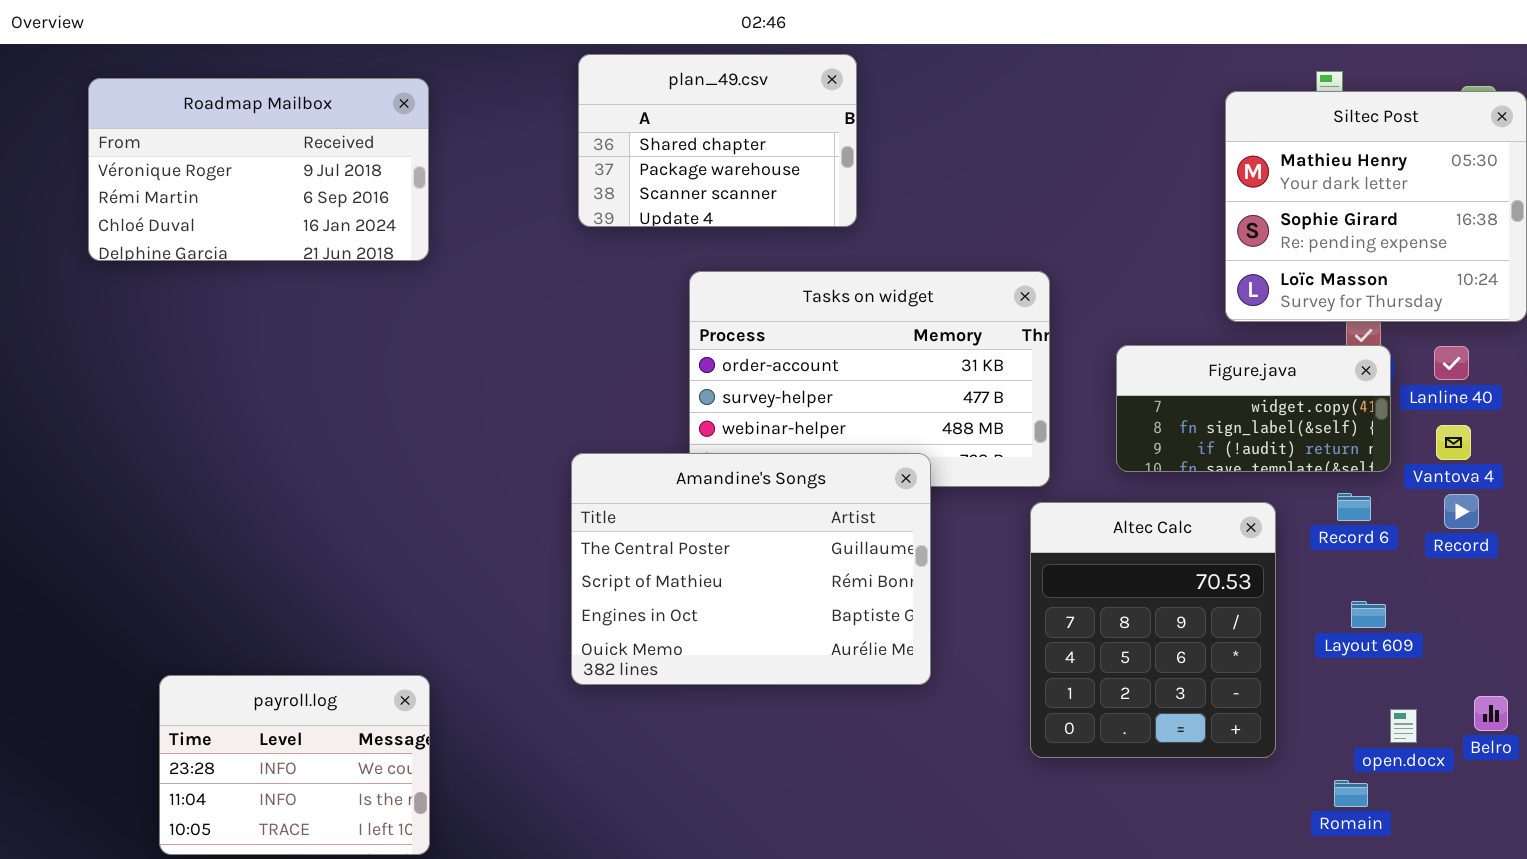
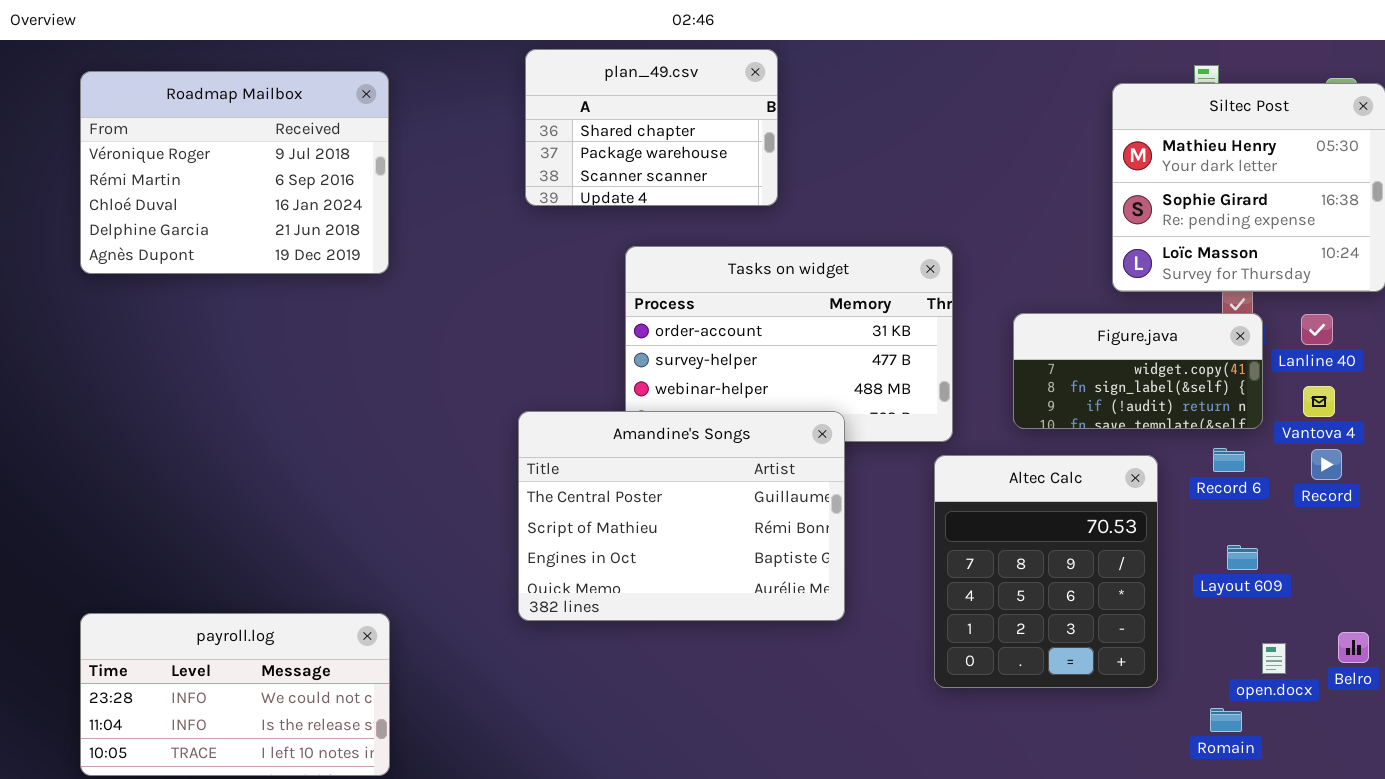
Roadmap Mailbox: [88,78,429,261] -> [80,71,389,274], resized
payroll.log: [159,675,430,855] -> [80,613,390,776], resized

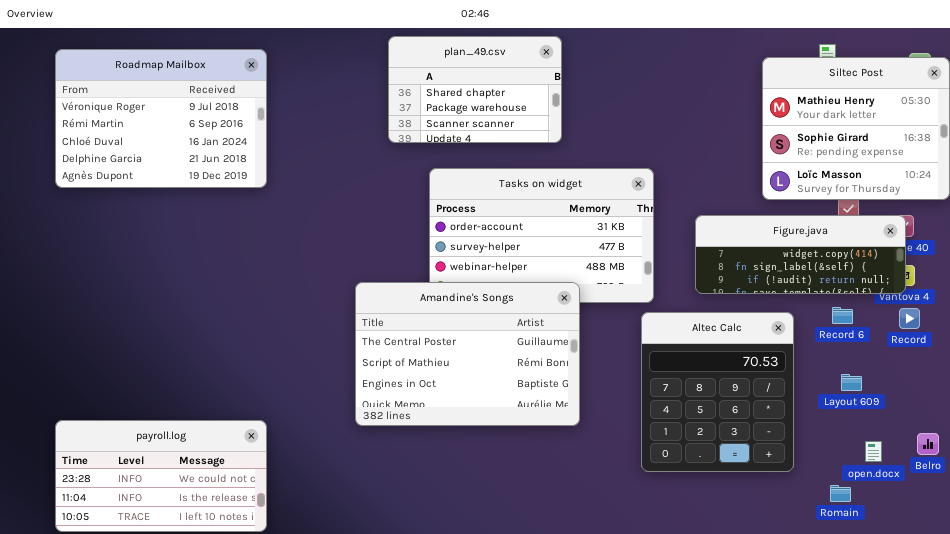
plan_49.csv: [525,49,778,206] -> [388,36,562,143], moved
Figure.java: [1013,313,1263,429] -> [695,215,906,294], resized

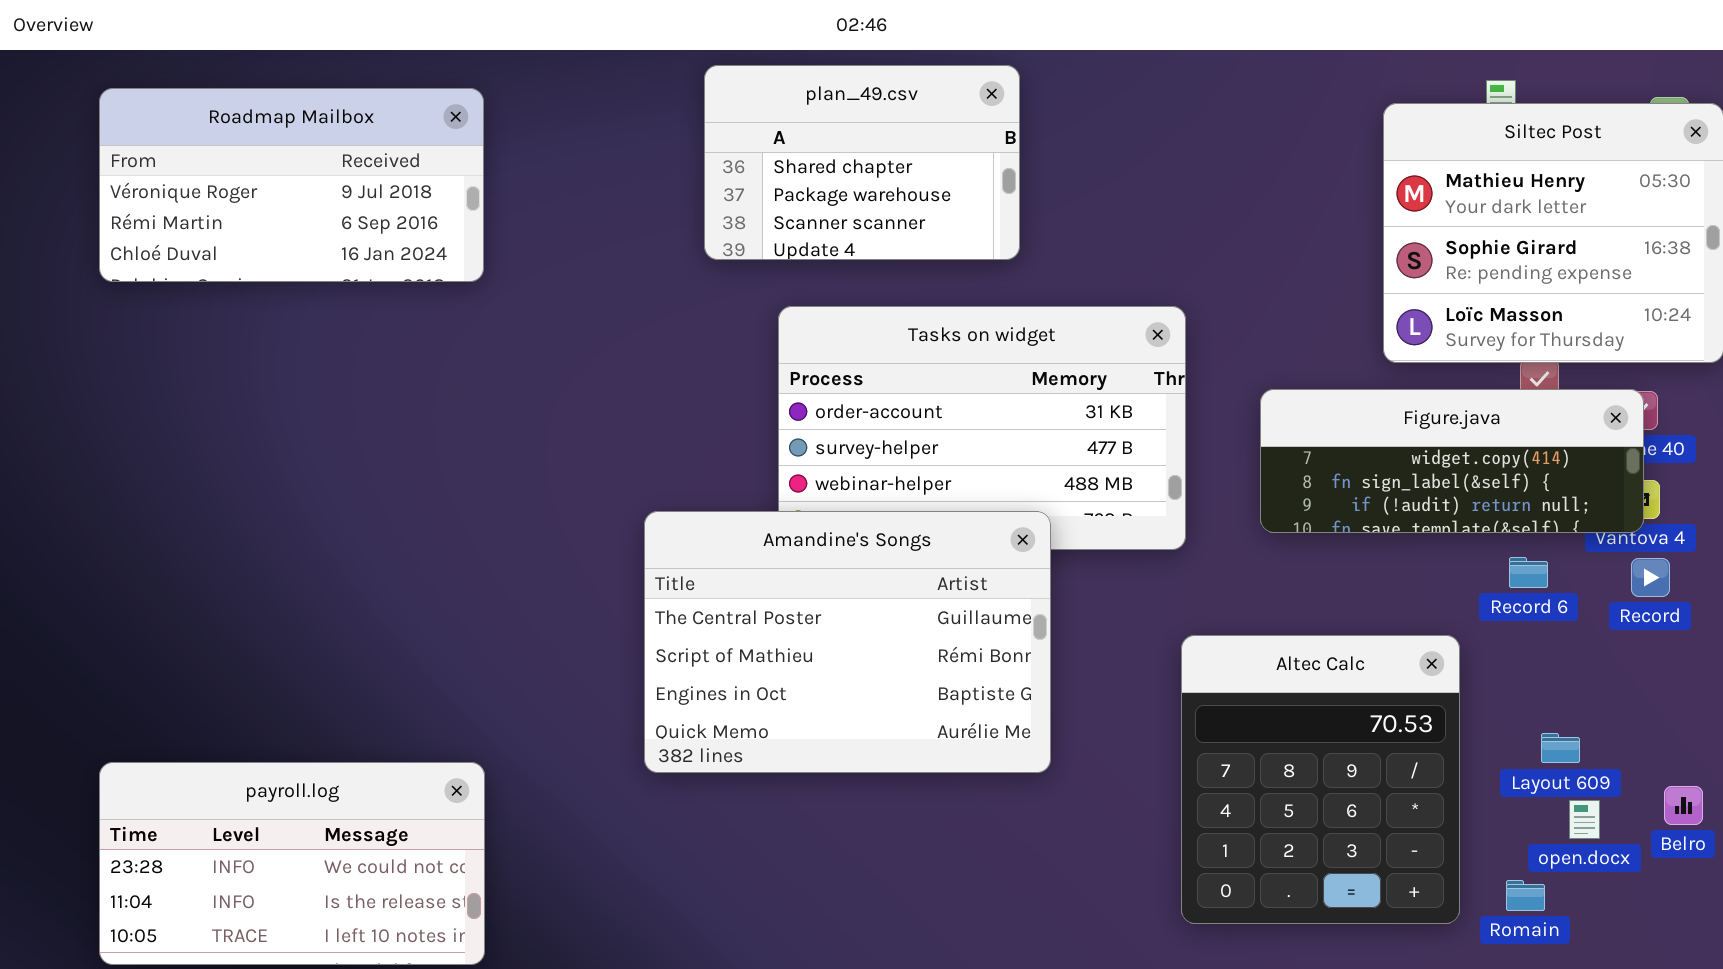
Roadmap Mailbox: [55,49,267,188] -> [99,88,484,282], resized
Altec Calc: [641,312,794,472] -> [1181,635,1460,924], moved
Layout 609: [841,374,862,391] -> [1541,733,1580,763], moved

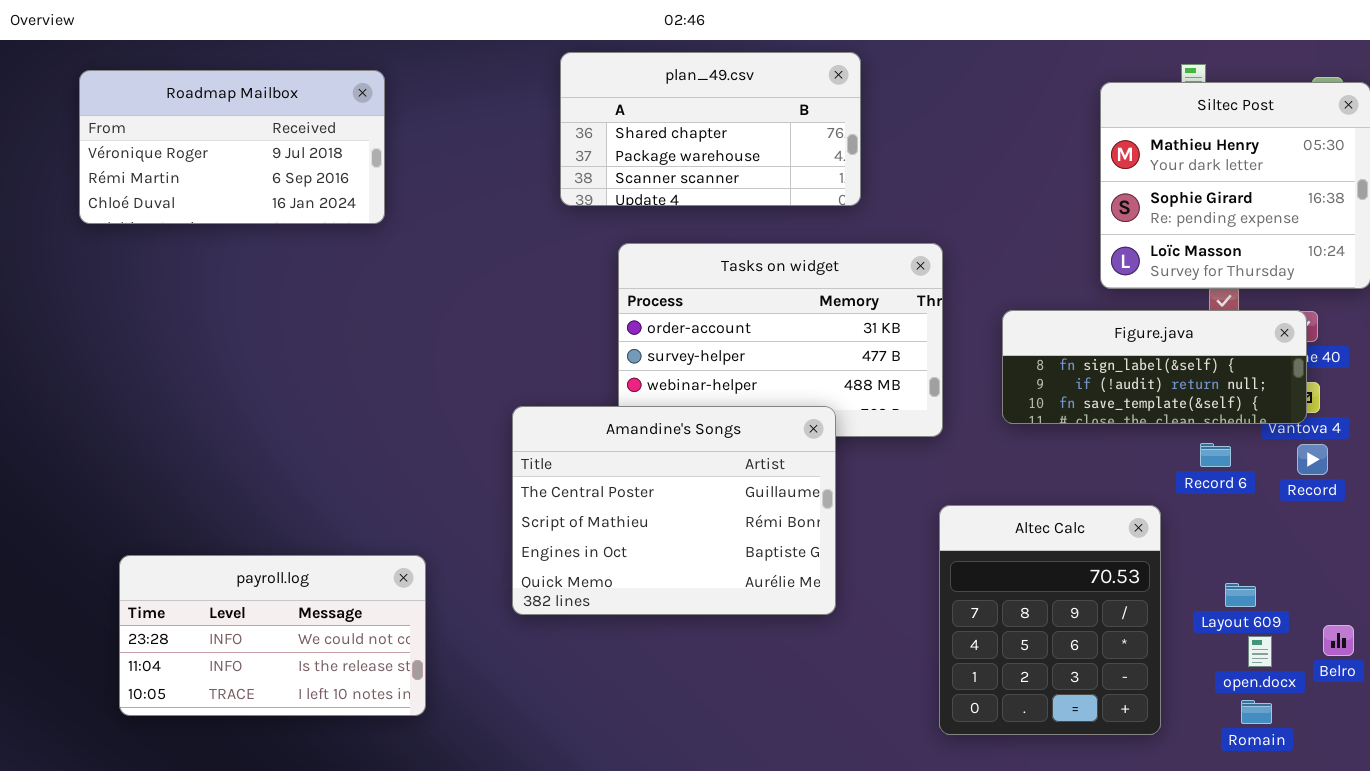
plan_49.csv: [704,65,1020,260] -> [560,52,861,206], resized
Figure.java: [1260,389,1644,533] -> [1002,310,1307,424], scrolled down 1 row
payroll.log: [99,762,485,965] -> [119,555,426,716], moved
Romain: [1506,880,1545,911] -> [1241,700,1272,724], moved

